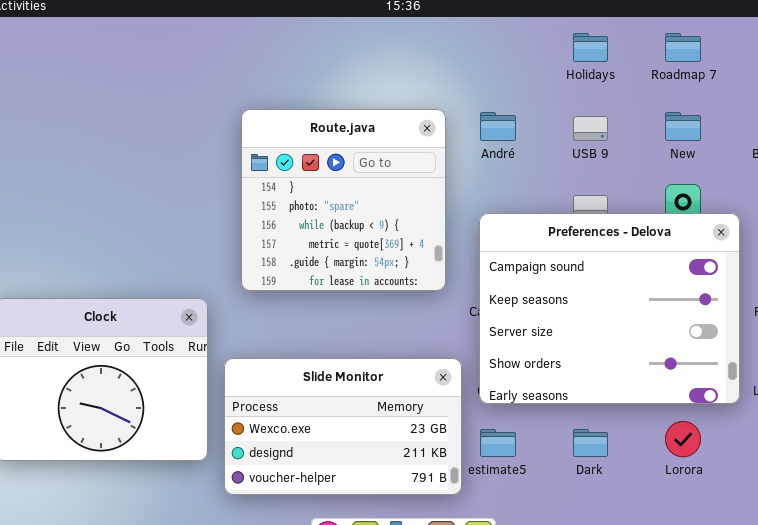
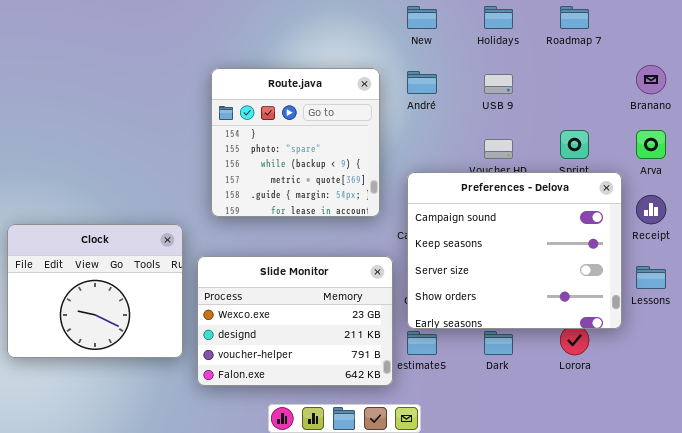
New: [665,112,701,141] -> [407,6,437,29], moved
Preferences - Delova: [479,213,740,404] -> [407,172,622,329], moved
Slide Monitor: [224,358,462,495] -> [197,256,393,386], resized

